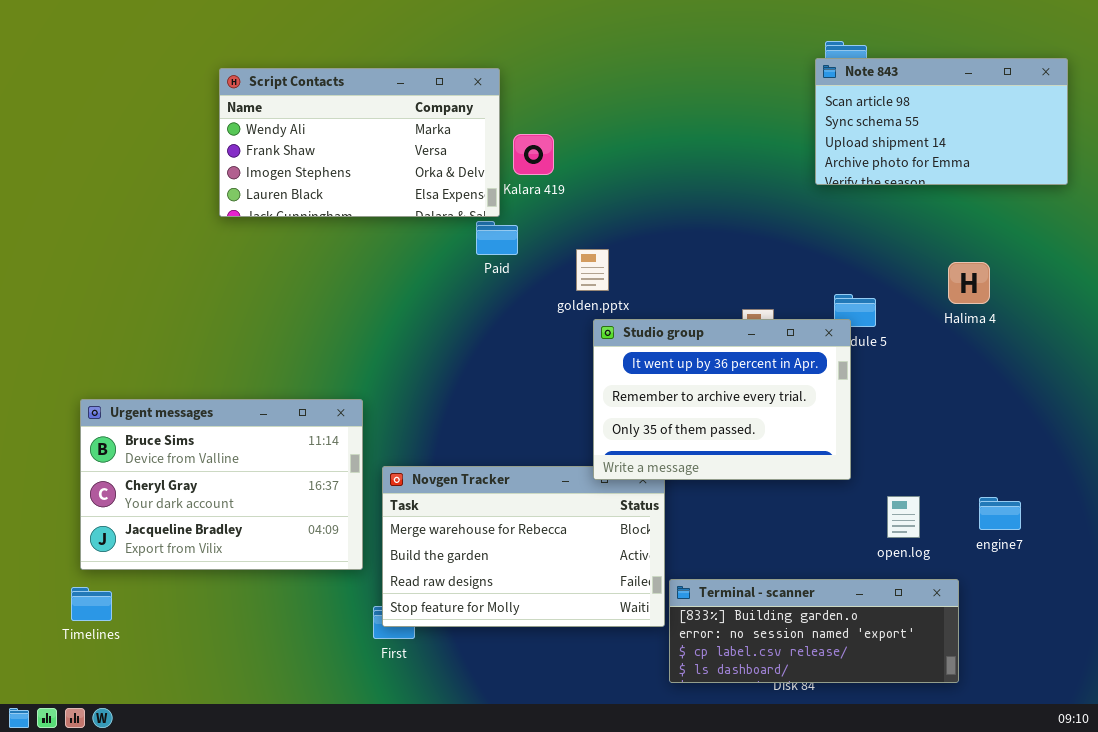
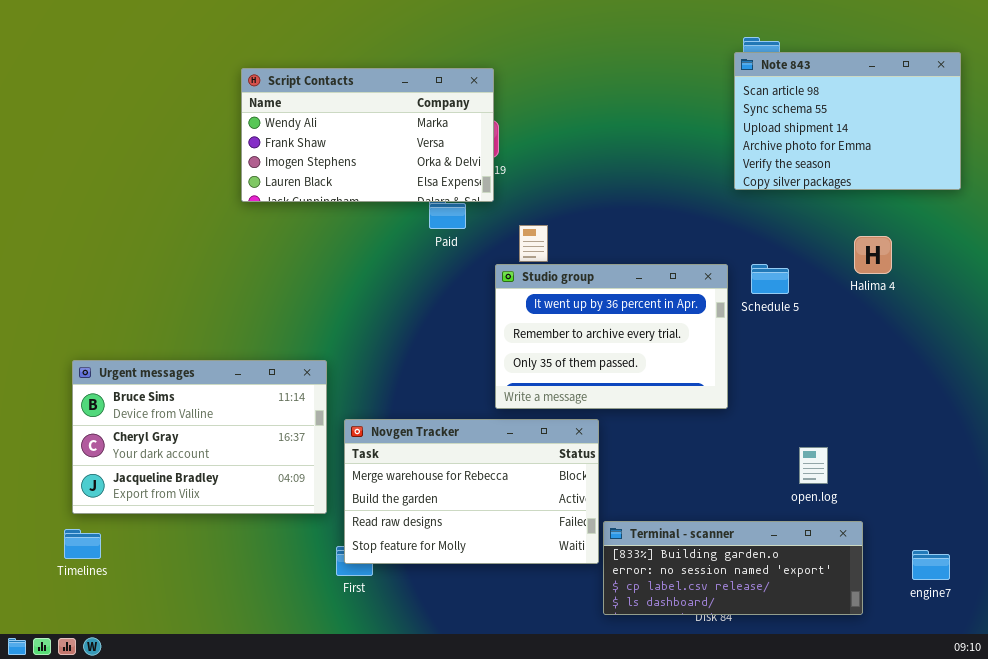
Note 843: [815,58,1068,185] -> [734,52,961,190], resized
Script Contacts: [219,68,500,217] -> [241,68,494,202], moved
Studio group: [593,319,851,480] -> [495,264,728,409], moved
engine7: [979,497,1021,530] -> [912,550,950,580], moved

